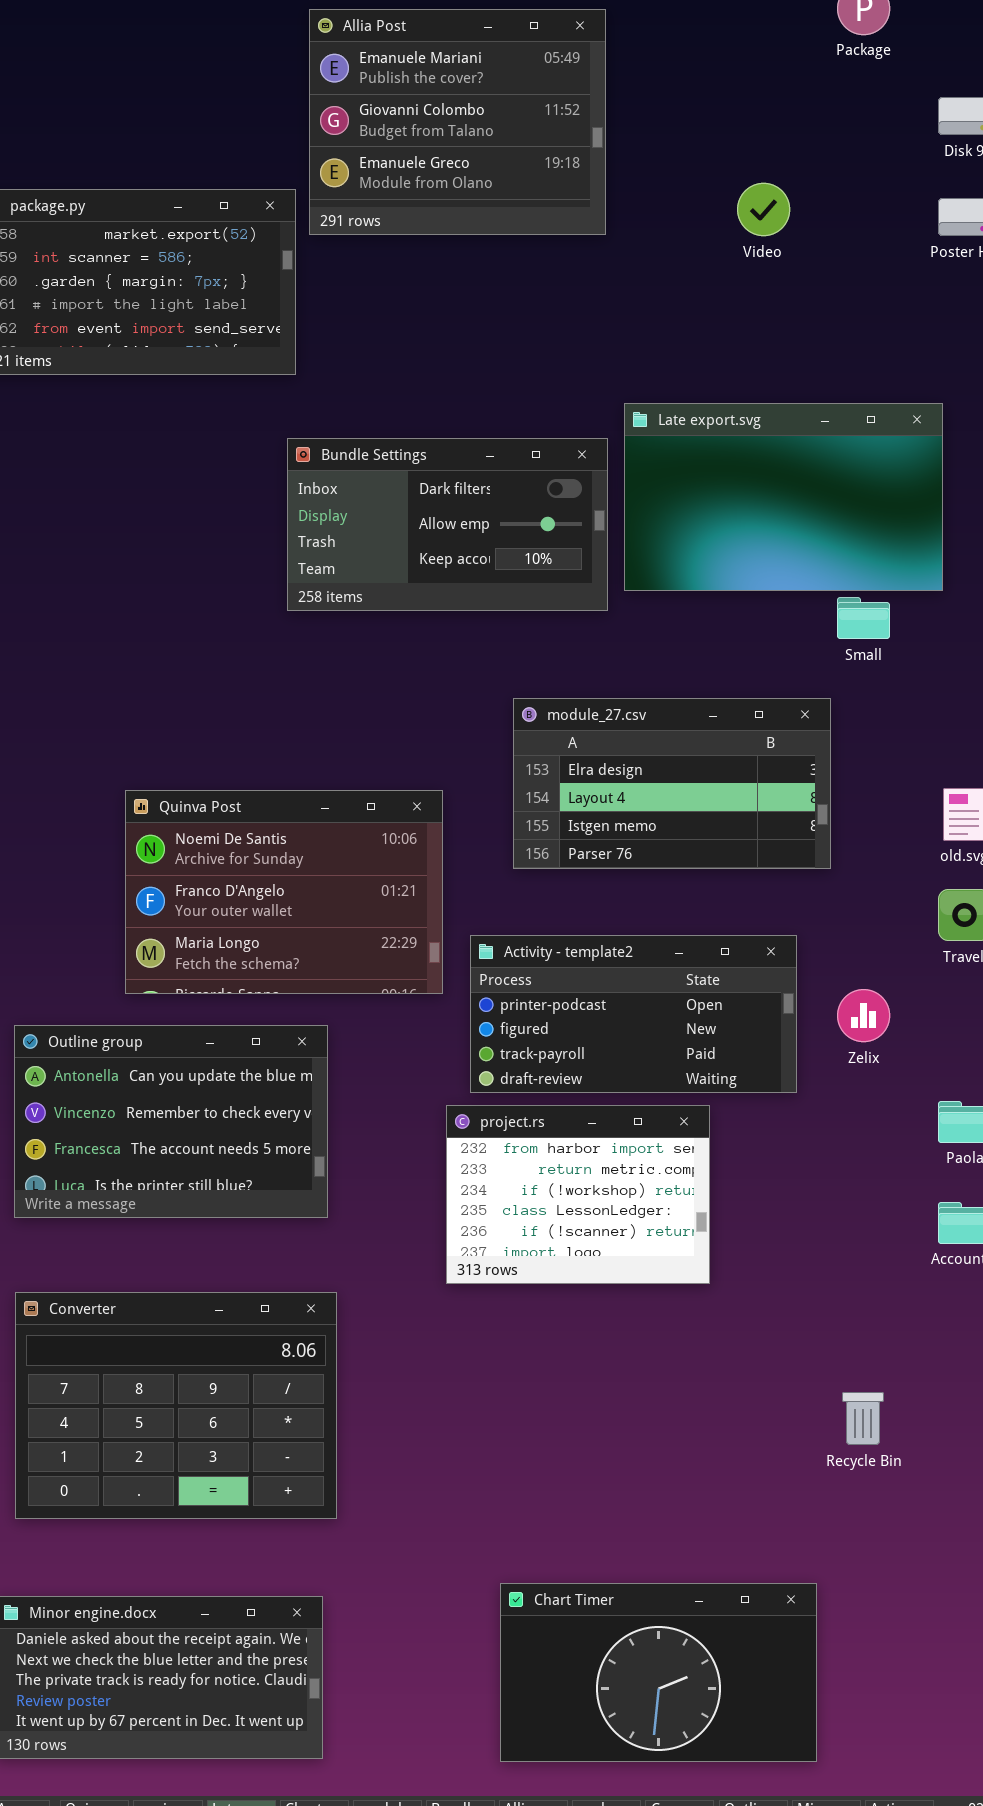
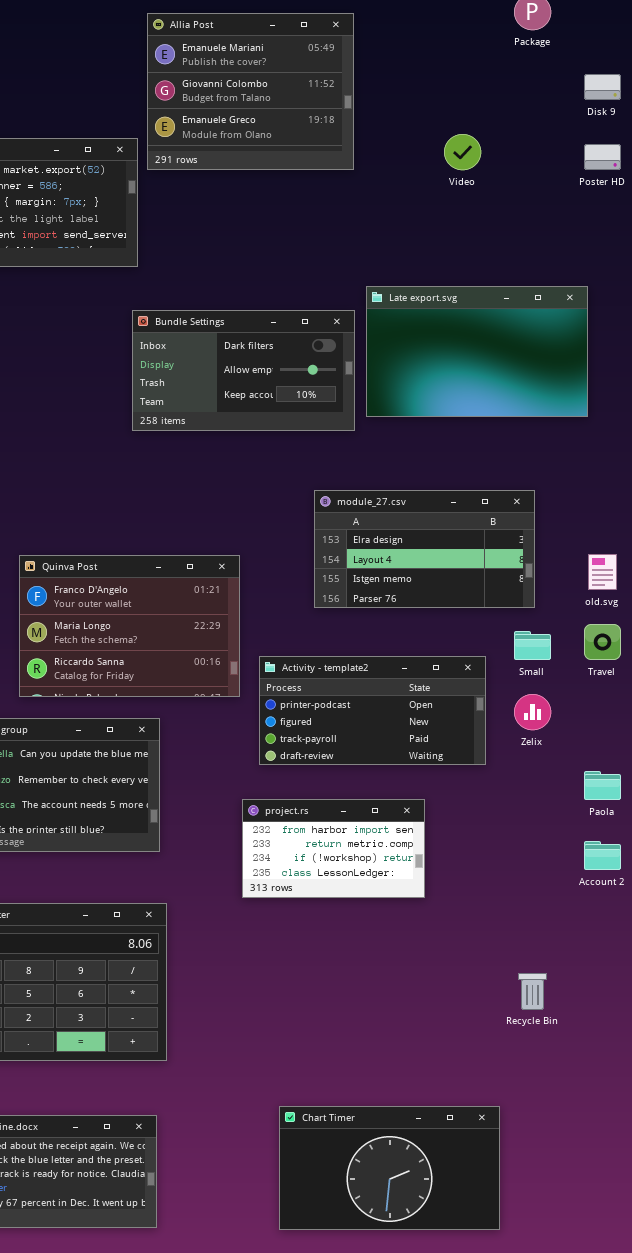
Small: [837,597,890,639] -> [514,631,551,660], moved
module_27.csv: [513,698,831,869] -> [314,490,535,608], moved
Quinva Post: [125,790,443,994] -> [19,555,240,697], scrolled down 1 row
project.rs: [446,1105,710,1284] -> [242,799,425,898], resized

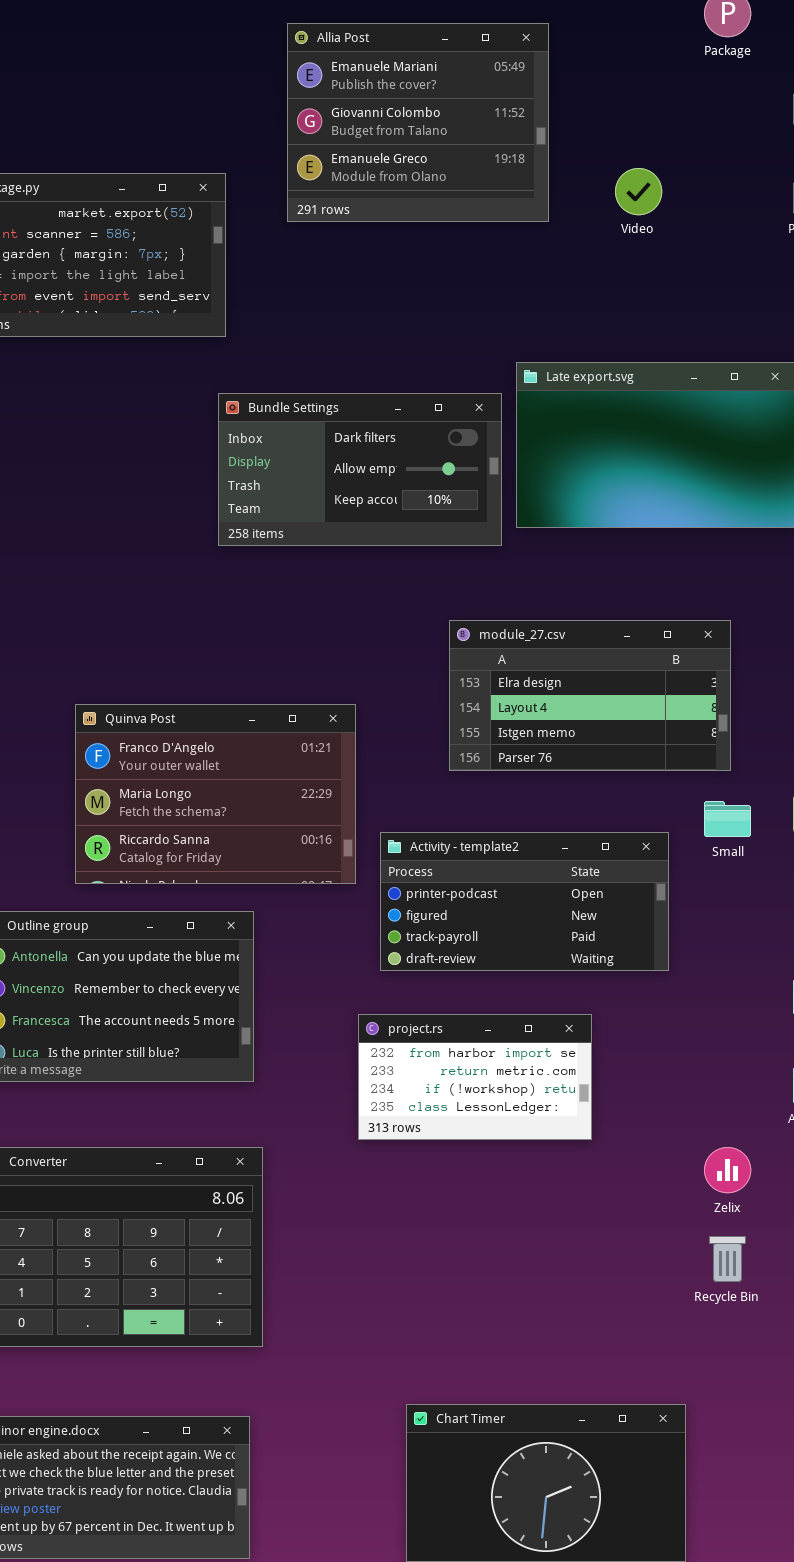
Allia Post: [147,13,354,170] -> [287,23,549,222], moved
Zelix: [514,694,551,730] -> [704,1147,751,1193], moved

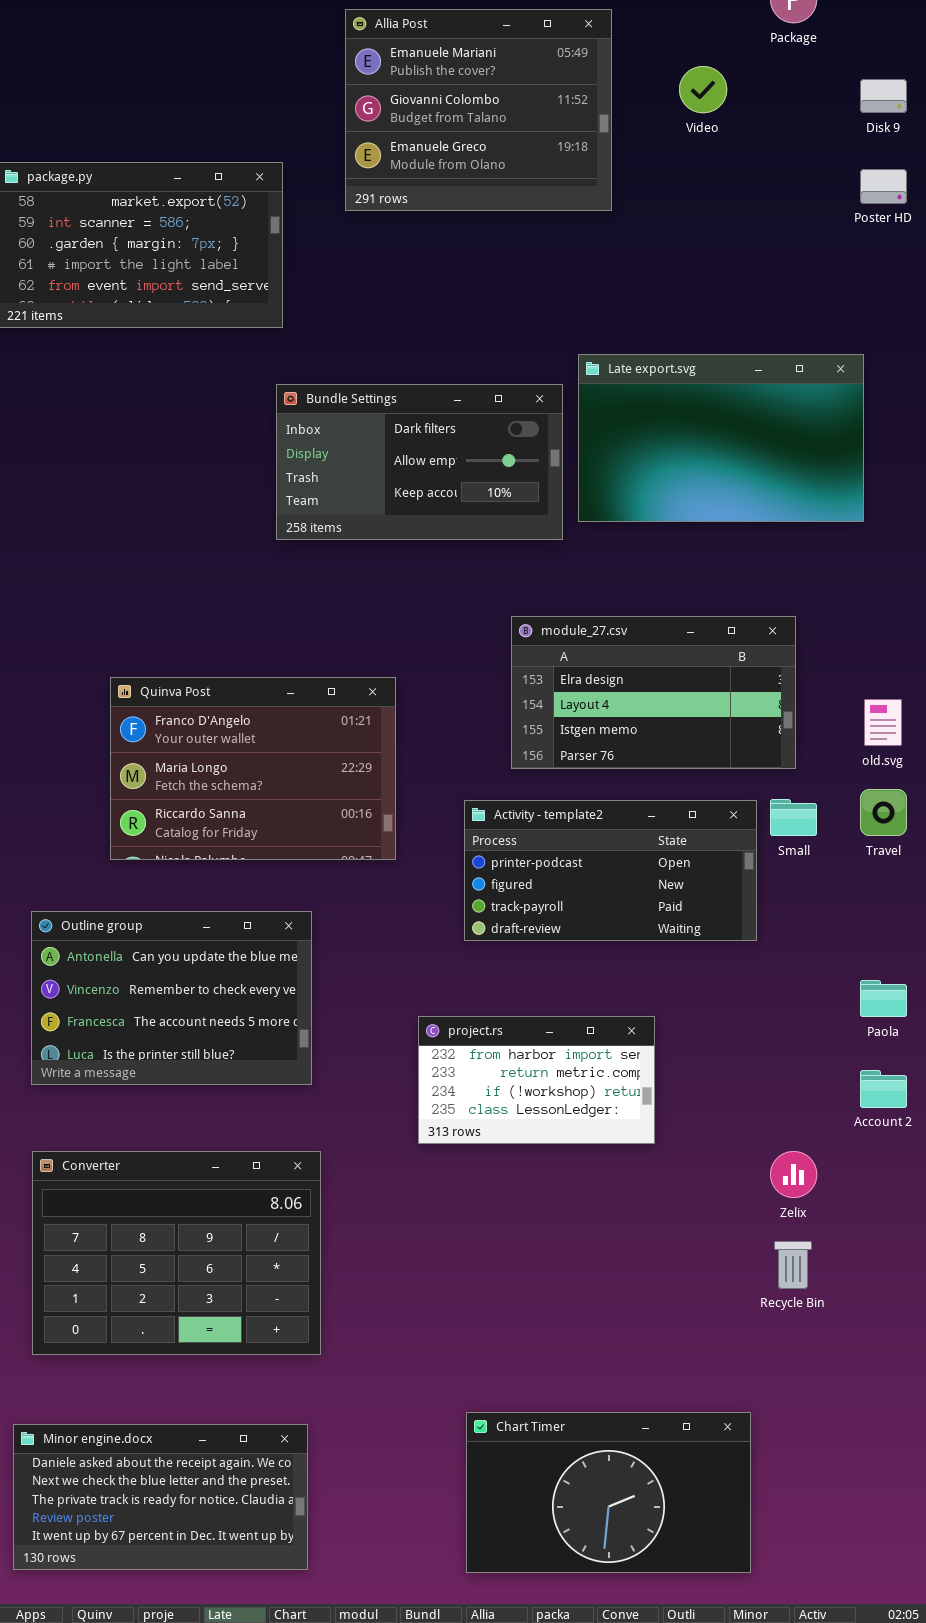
Video: [615,168,662,215] -> [679,66,727,113], moved
Quinva Post: [75,704,356,884] -> [110,677,396,860], moved
Activity - template2: [380,832,669,971] -> [464,800,757,941], moved

